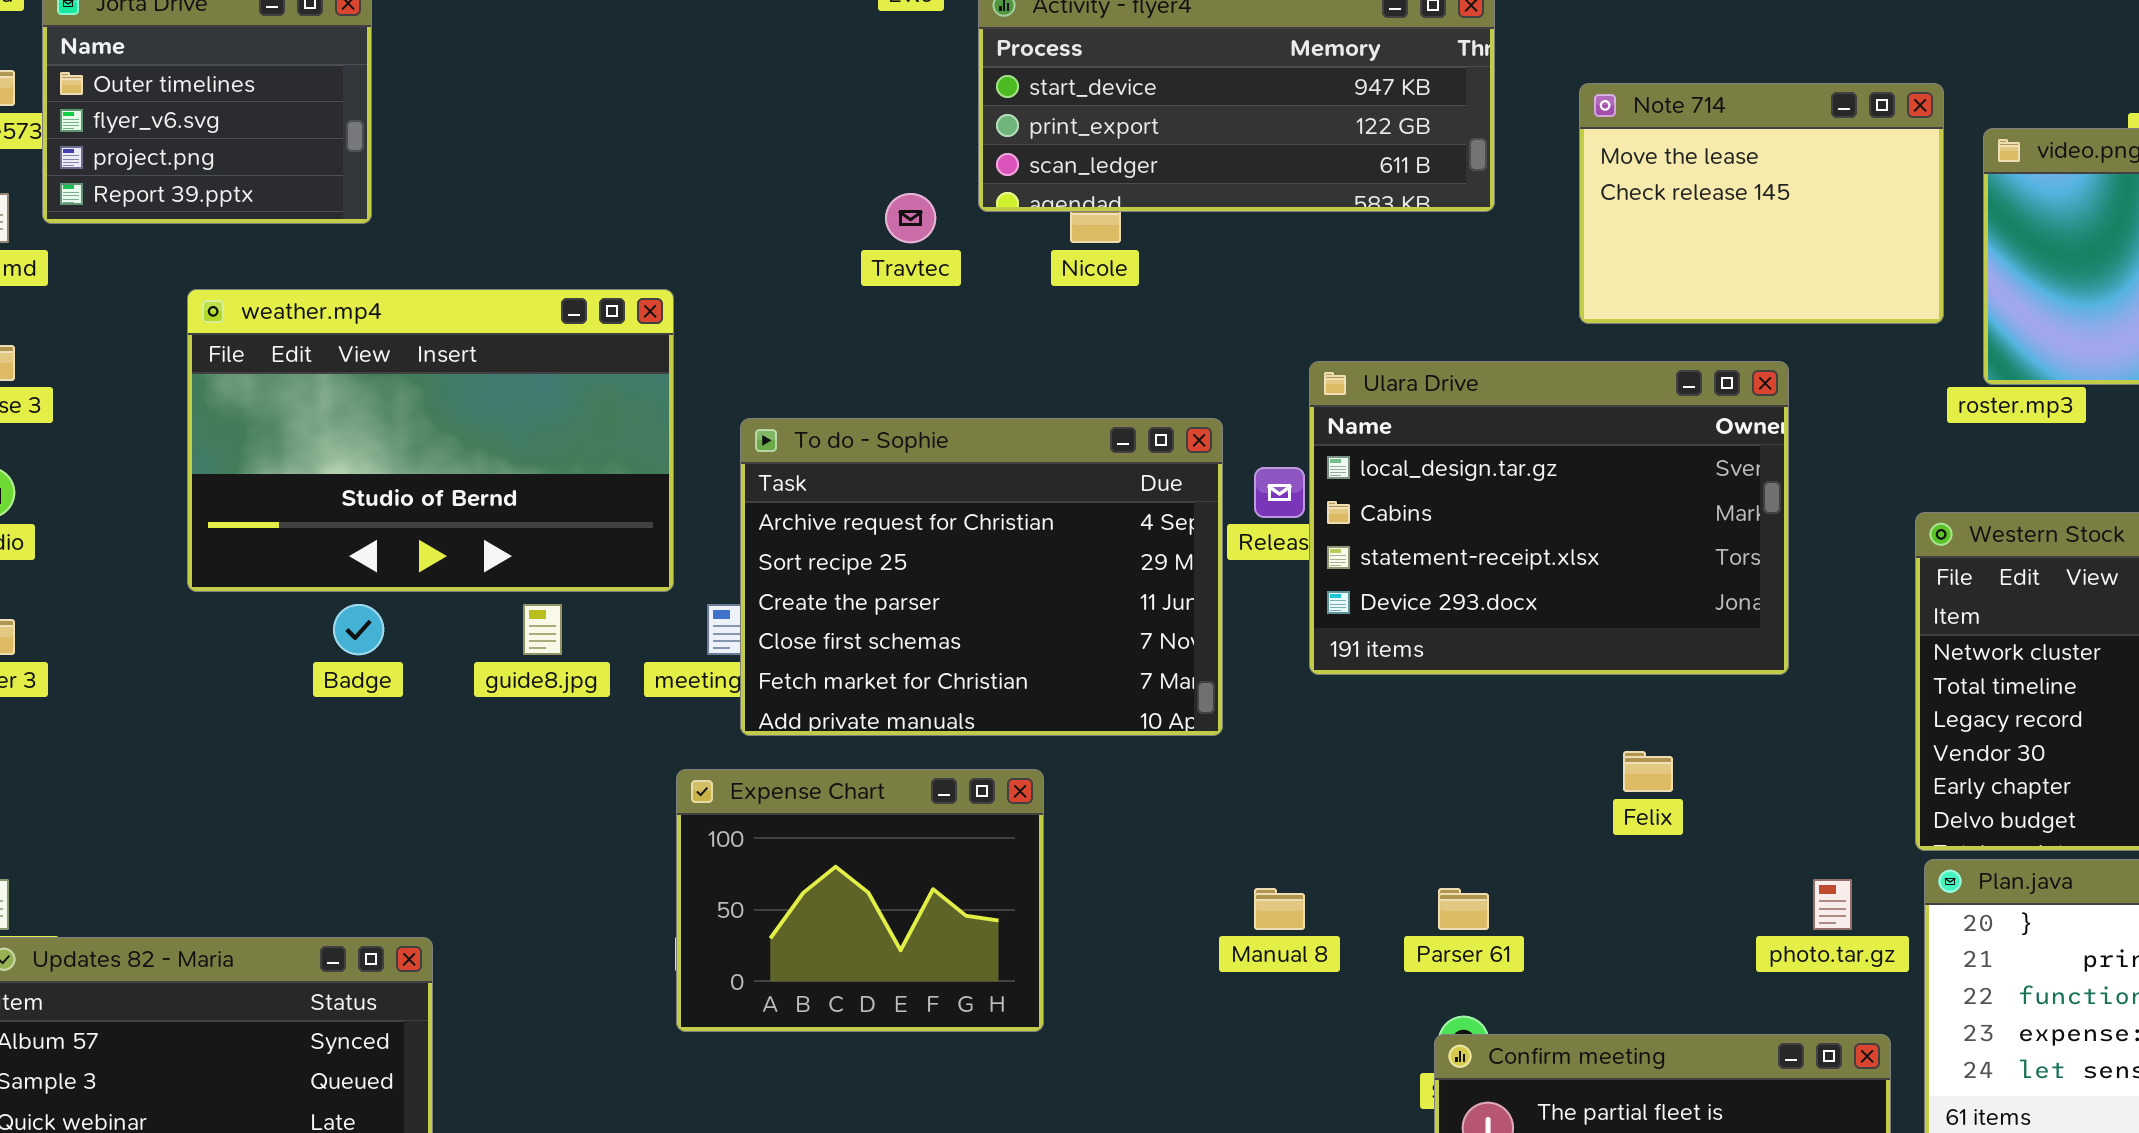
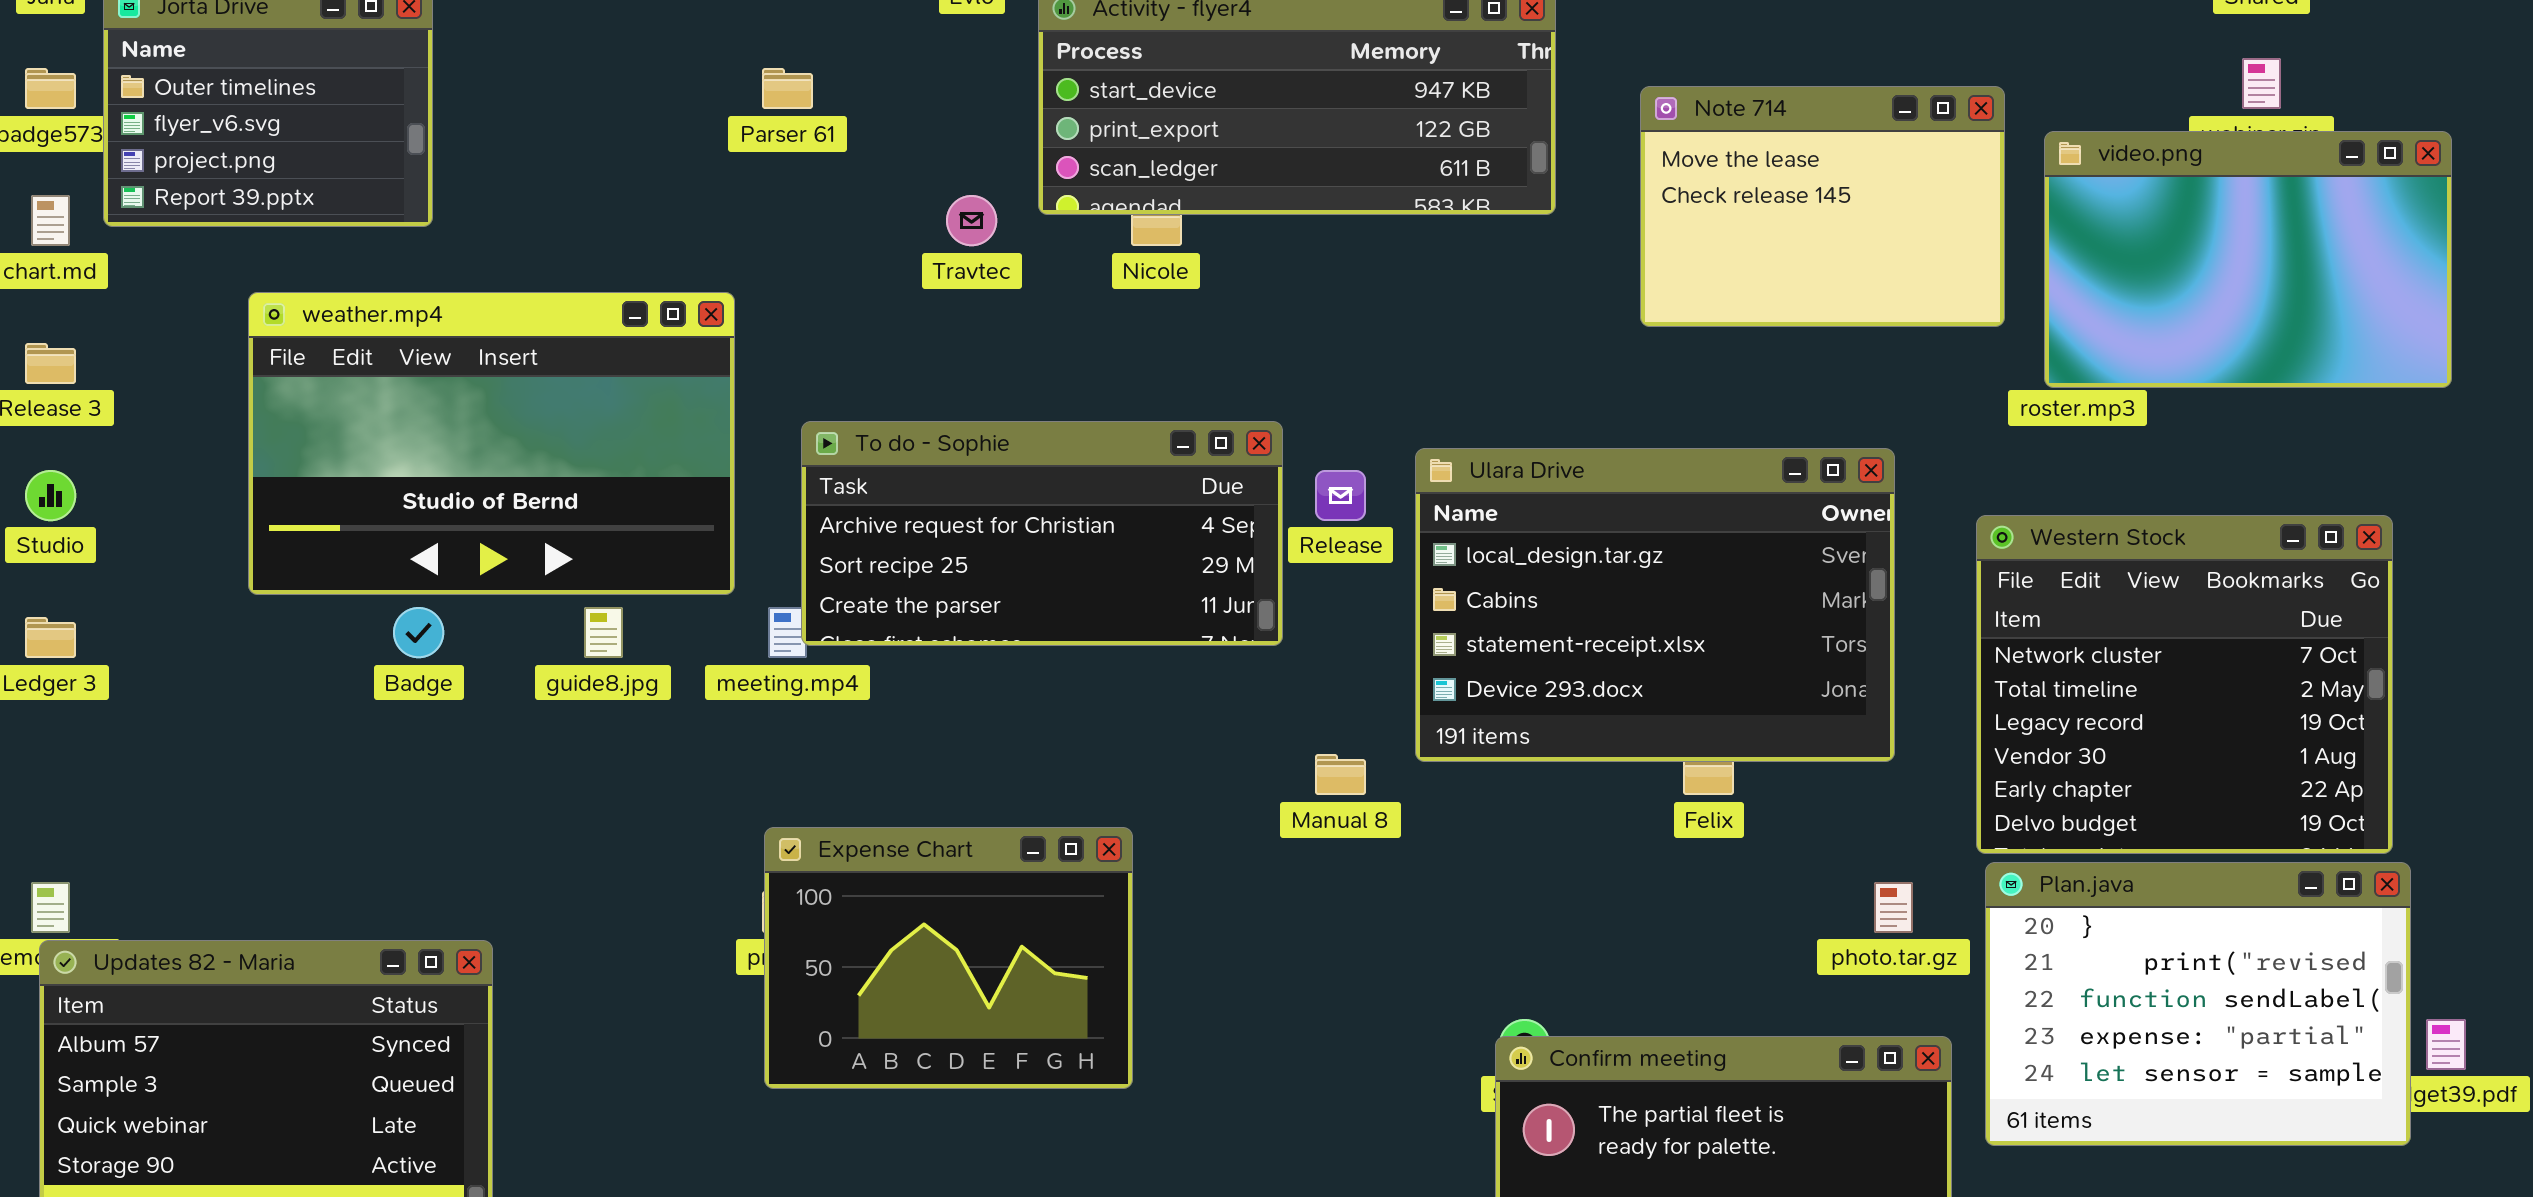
Ulara Drive: [1309,361,1789,675] -> [1415,448,1895,762], moved
To do - Sophie: [740,418,1223,736] -> [801,421,1283,646], resized
Expense Chart: [676,769,1044,1032] -> [764,827,1133,1089], moved
Manual 8: [1254,888,1305,930] -> [1315,754,1366,795], moved
Parser 61: [1438,888,1489,930] -> [762,68,813,109], moved

